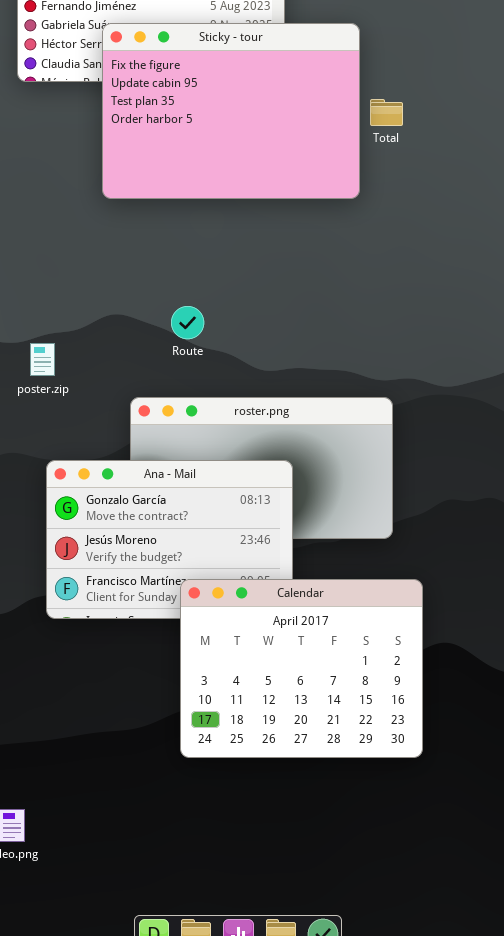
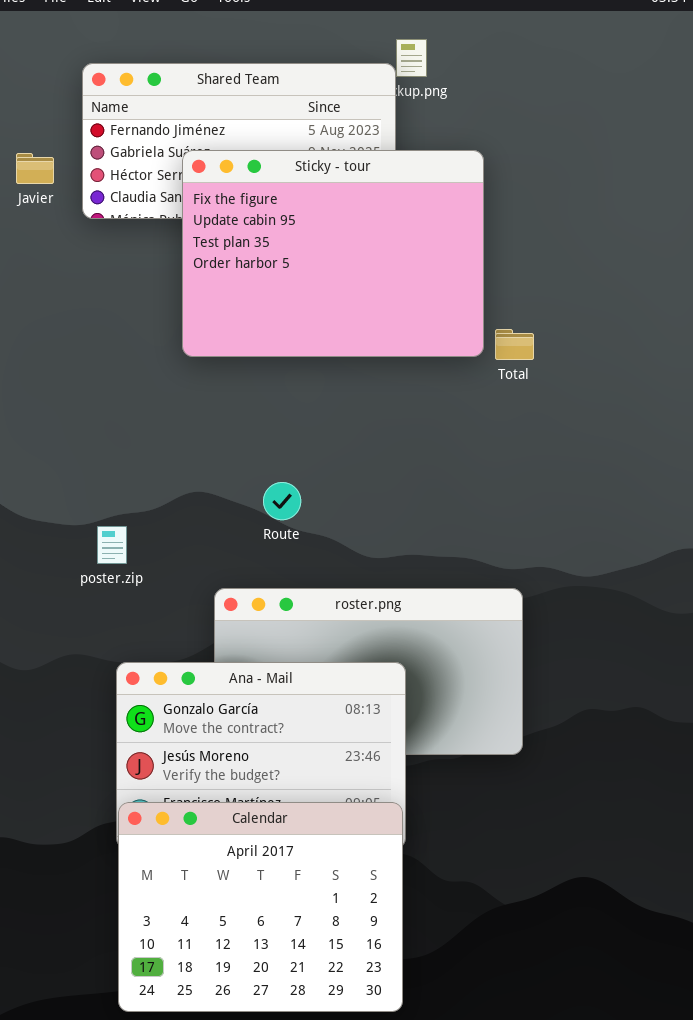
Total: [370,99,403,126] -> [495,329,534,360], moved
Calendar: [180,579,423,758] -> [118,802,403,1012], moved

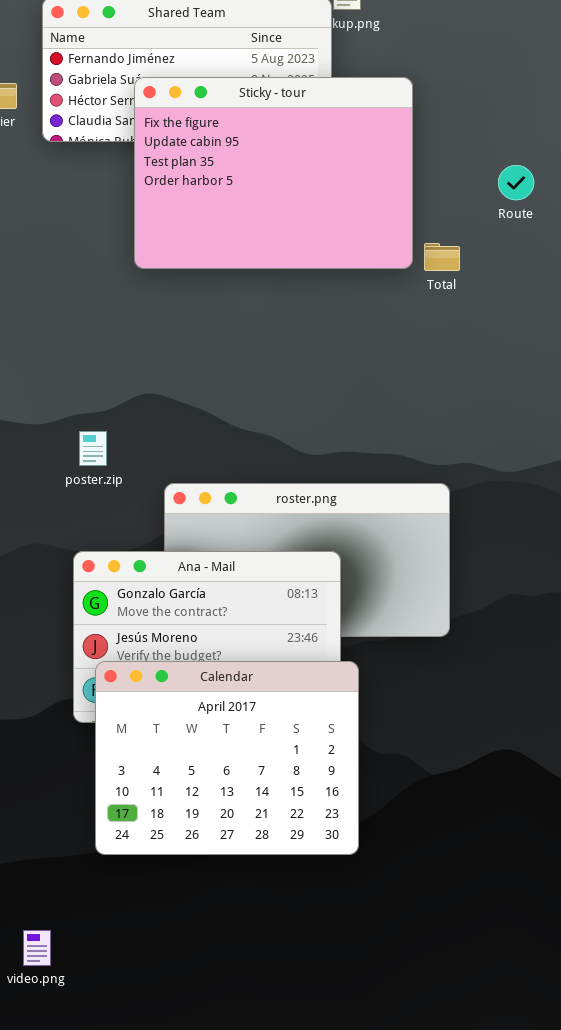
Route: [263,482,301,520] -> [498,165,534,200], moved
poster.zip: [97,526,127,564] -> [79,431,107,466], moved
Calendar: [118,802,403,1012] -> [95,661,359,855], moved

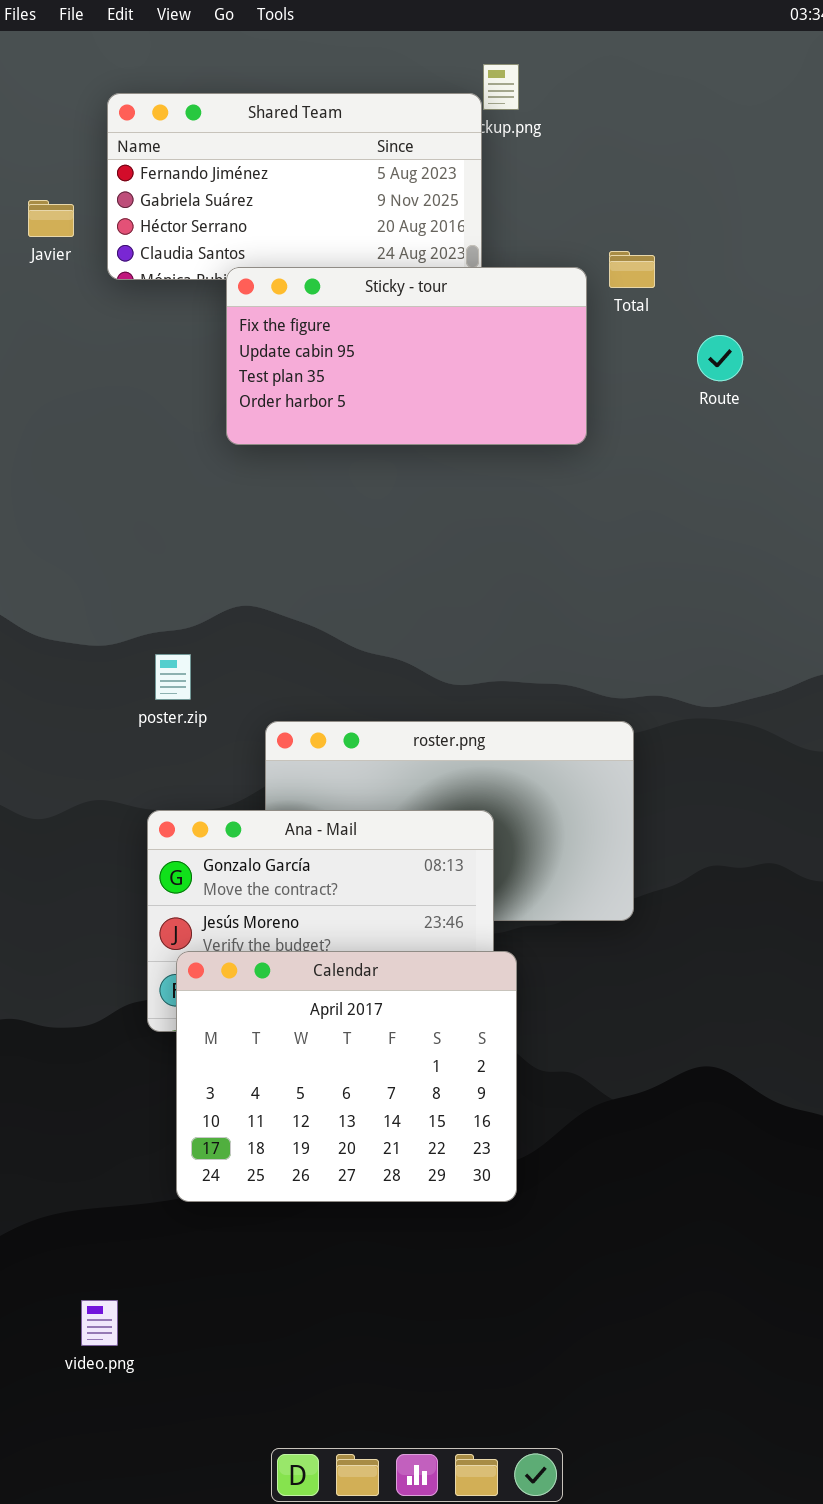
Sticky - tour: [134,77,413,269] -> [226,267,587,445], resized
Route: [498,165,534,200] -> [697,335,743,381], moved
Total: [424,243,460,271] -> [609,251,655,288], moved

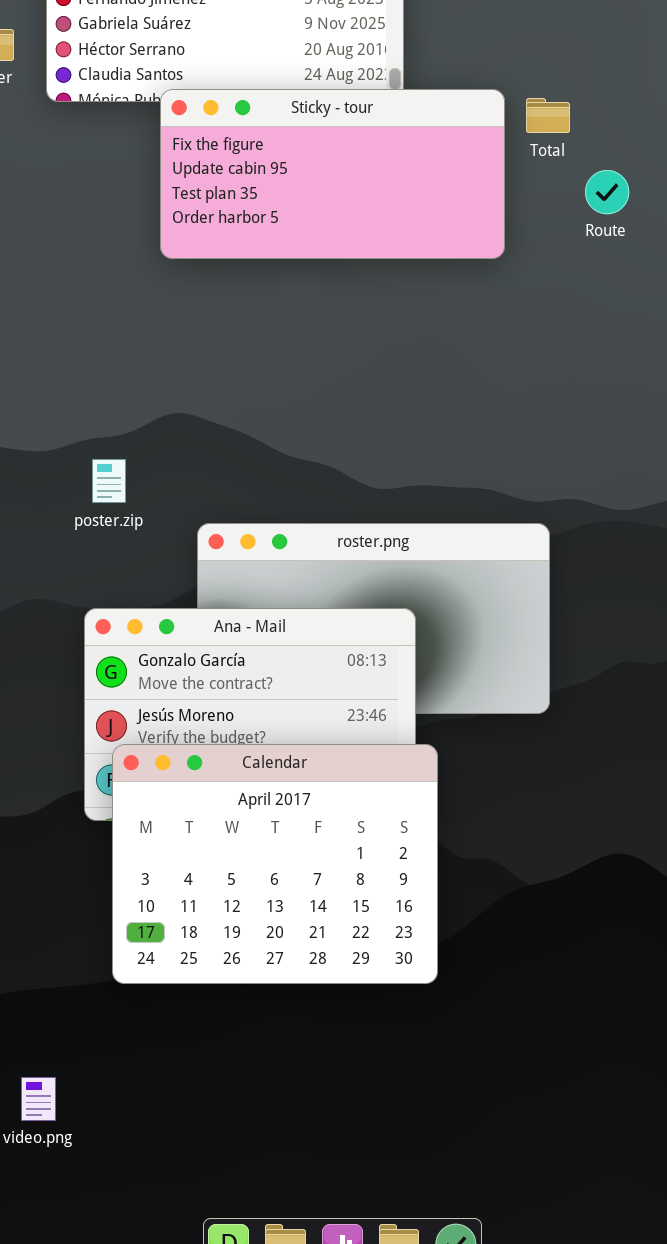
Total: [609,251,655,288] -> [526,98,570,133], moved
Route: [697,335,743,381] -> [585,170,629,214], moved

